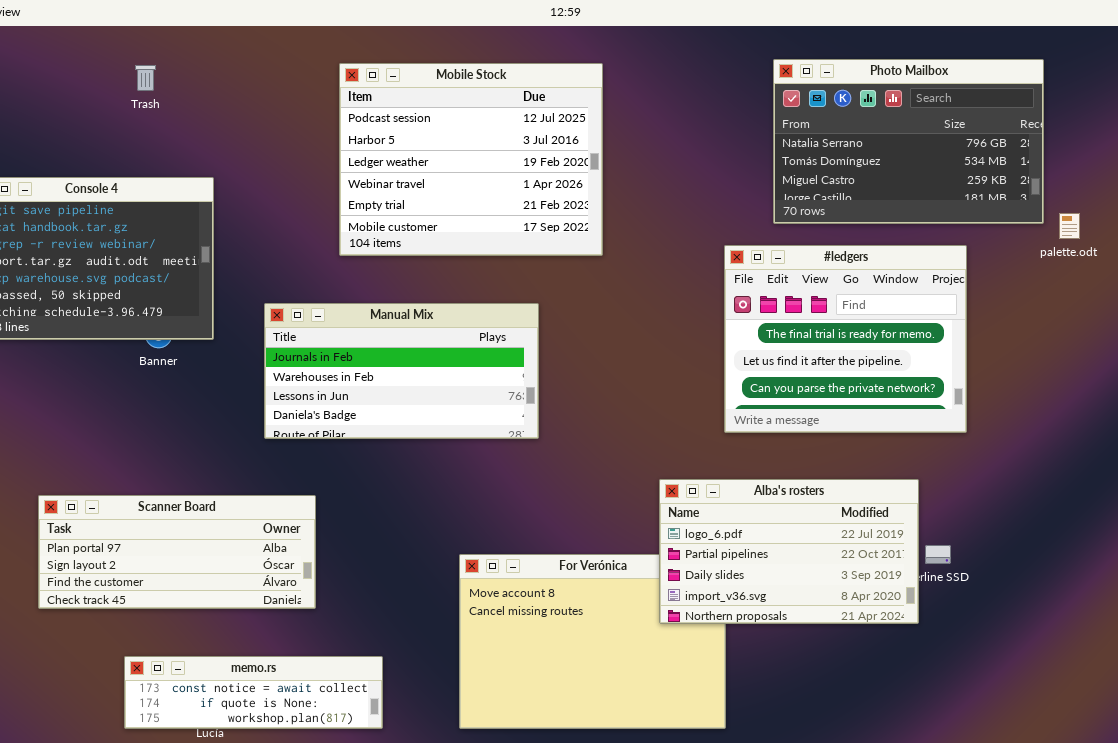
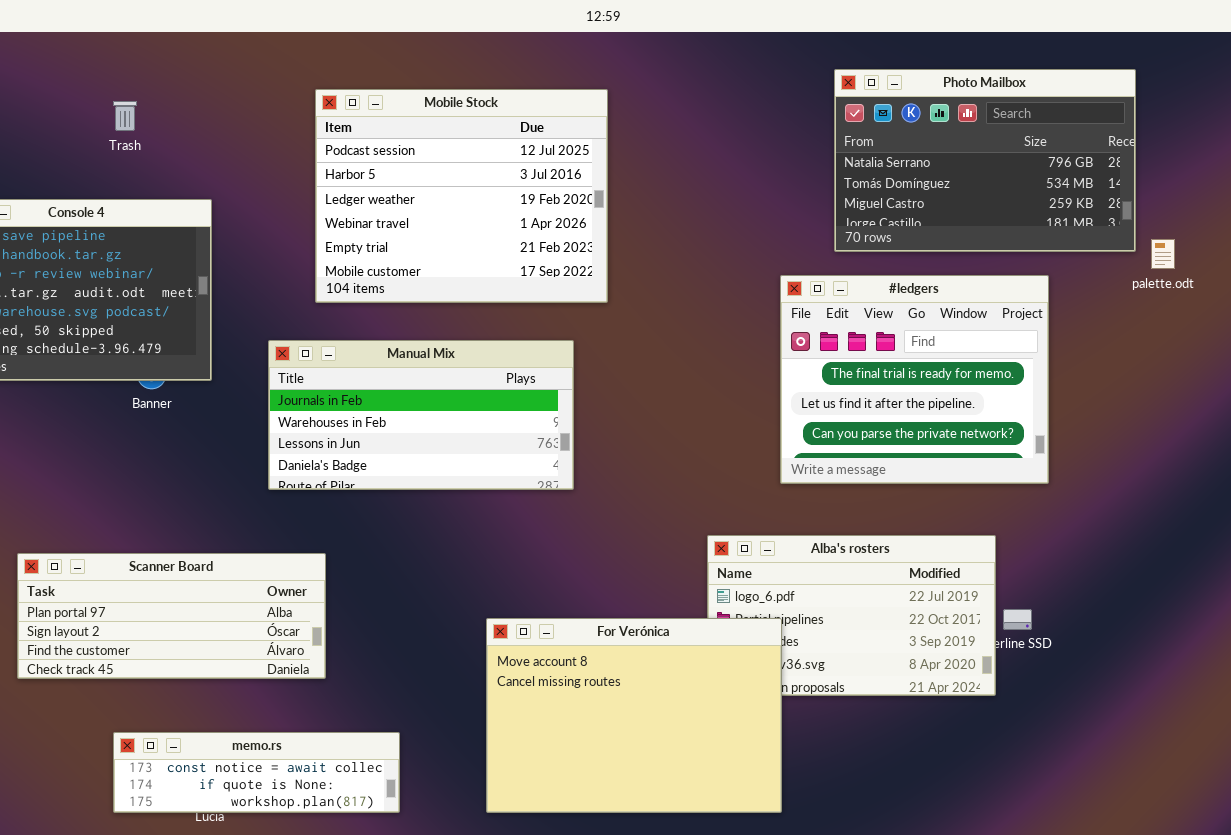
Mobile Stock: [339,63,603,256] -> [315,89,608,303], moved
Trash: [135,65,156,91] -> [113,101,137,131], moved
For Verónica: [459,554,726,729] -> [486,618,782,813], raised

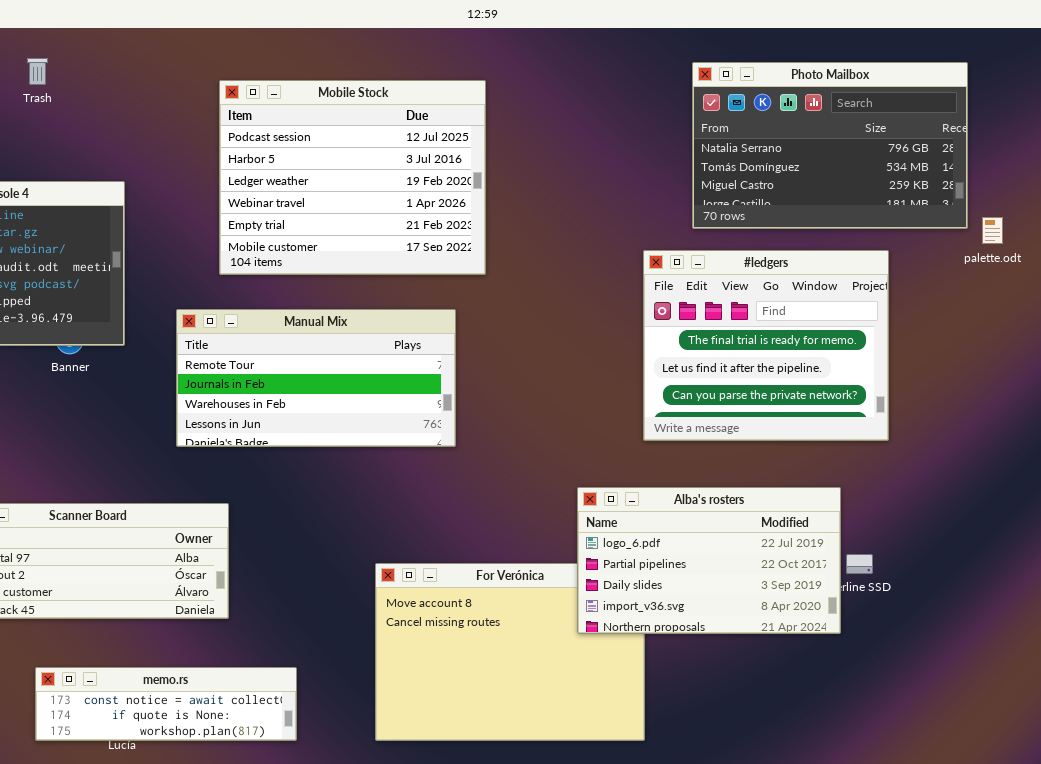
Trash: [113,101,137,131] -> [27,58,48,85], moved
Manual Mix: [268,340,574,490] -> [176,309,456,447], scrolled up 1 row
Alba's rosters: [707,535,996,696] -> [577,487,841,634], raised

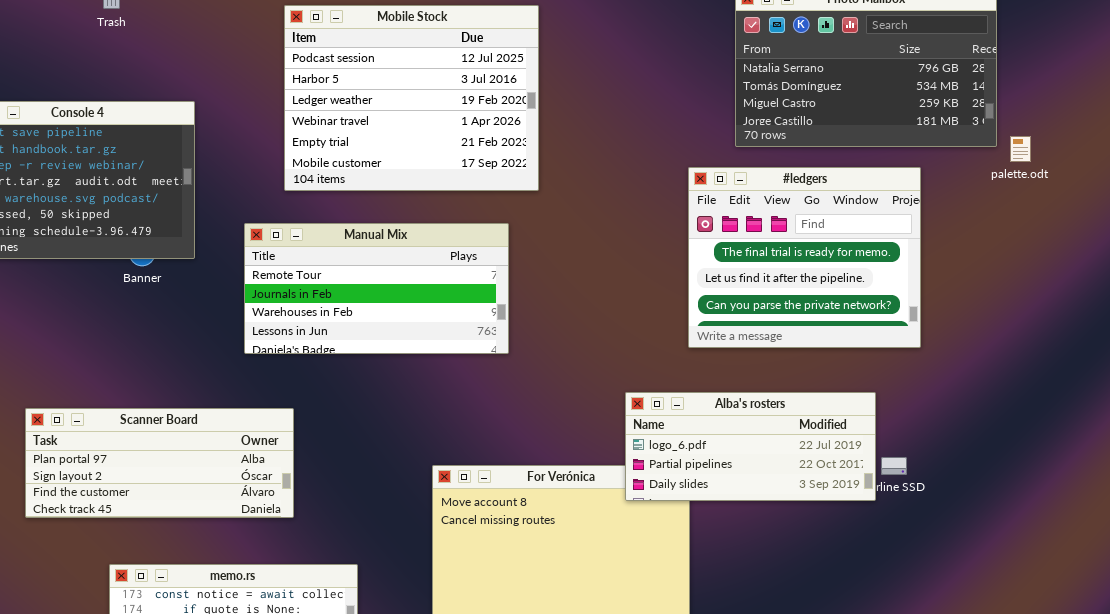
Alba's rosters: [577,487,841,634] -> [625,392,876,501], resized

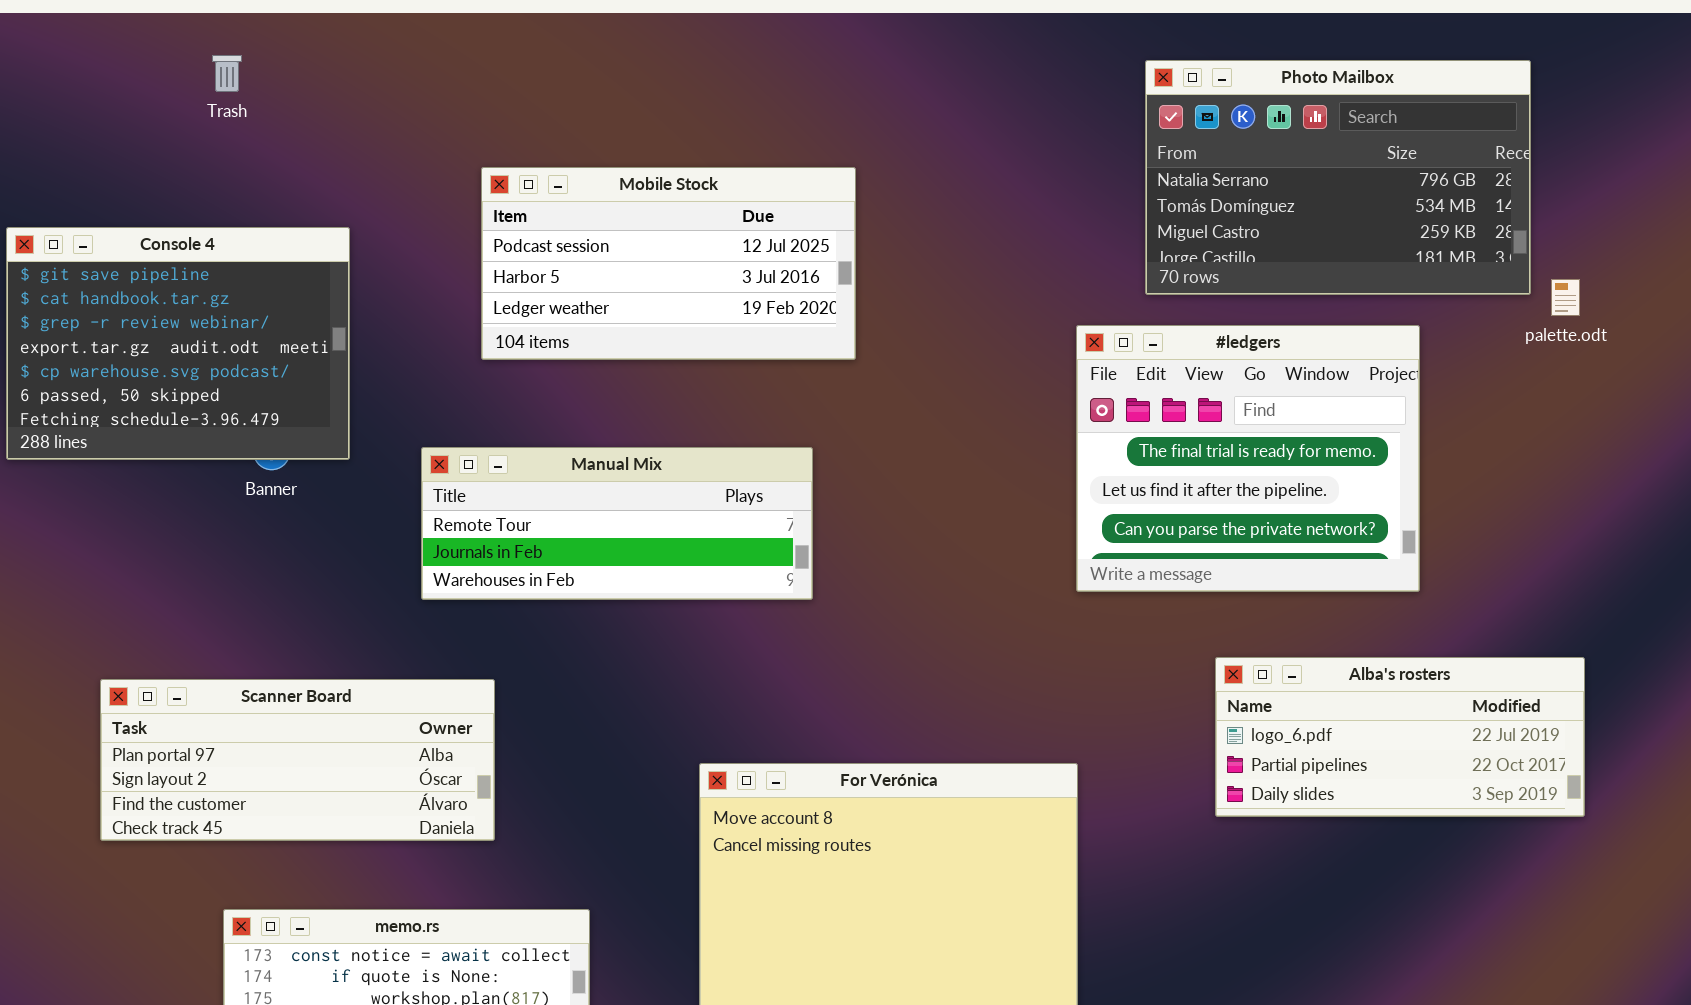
Mobile Stock: [284,5,539,191] -> [481,167,856,360], resized
Manual Mix: [244,223,509,354] -> [421,447,813,600], resized
Alba's rosters: [625,392,876,501] -> [1215,657,1585,817], moved

